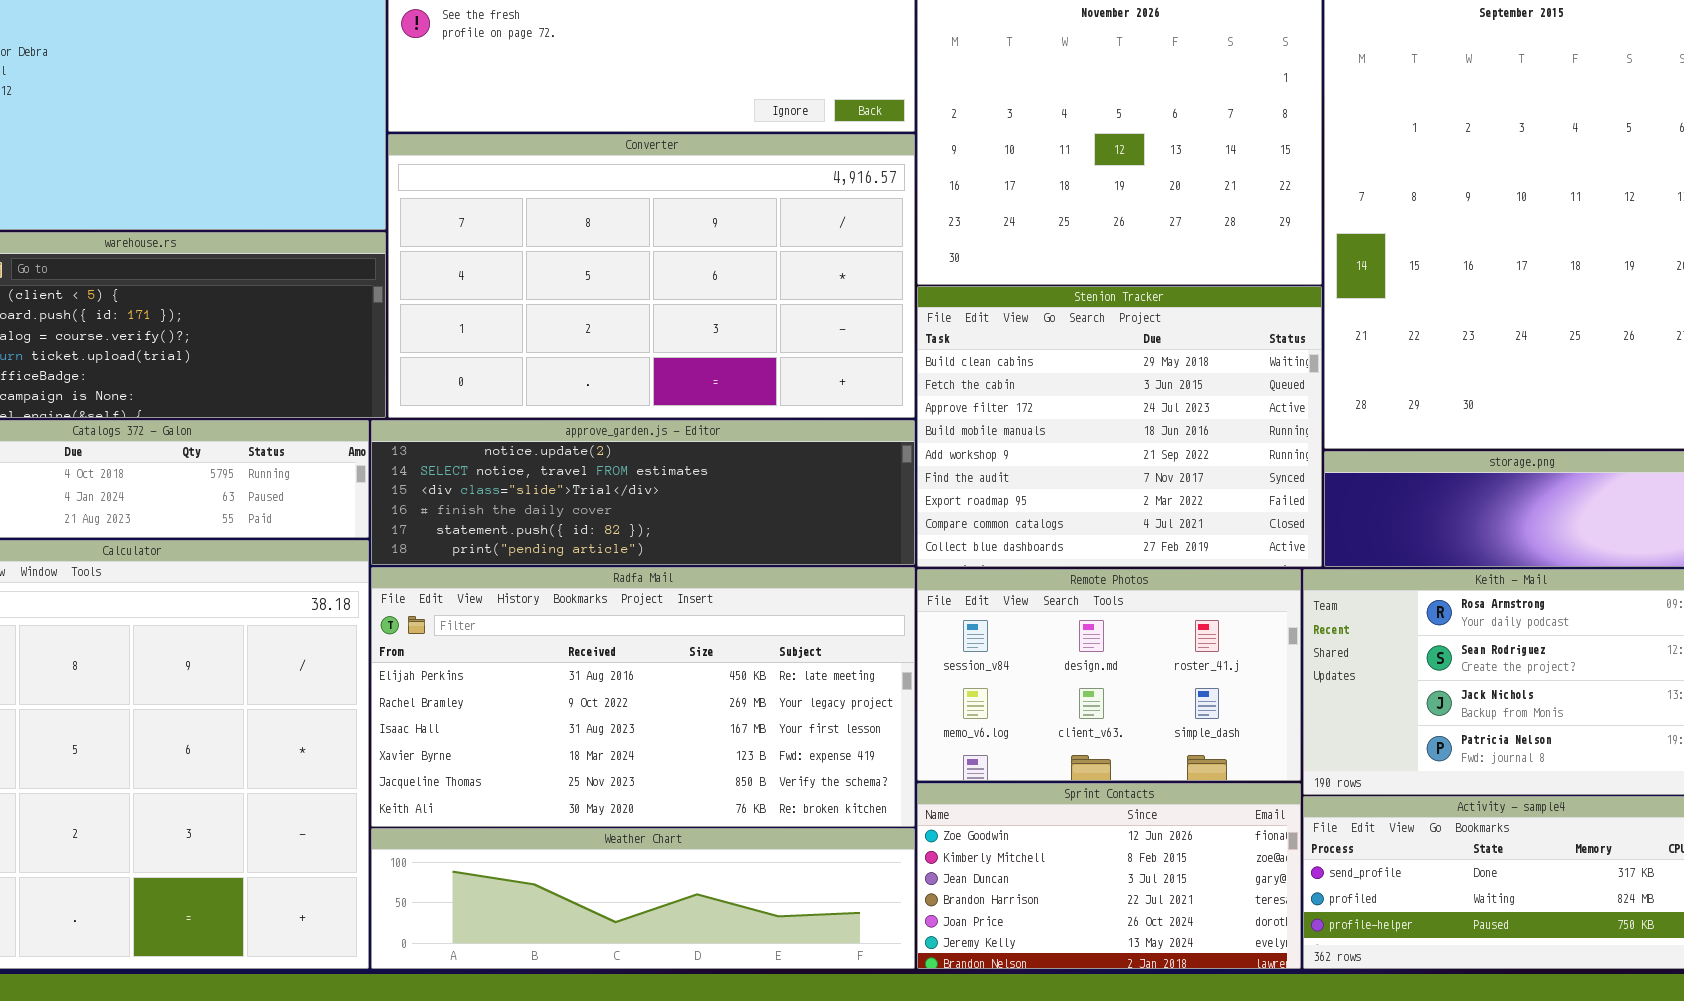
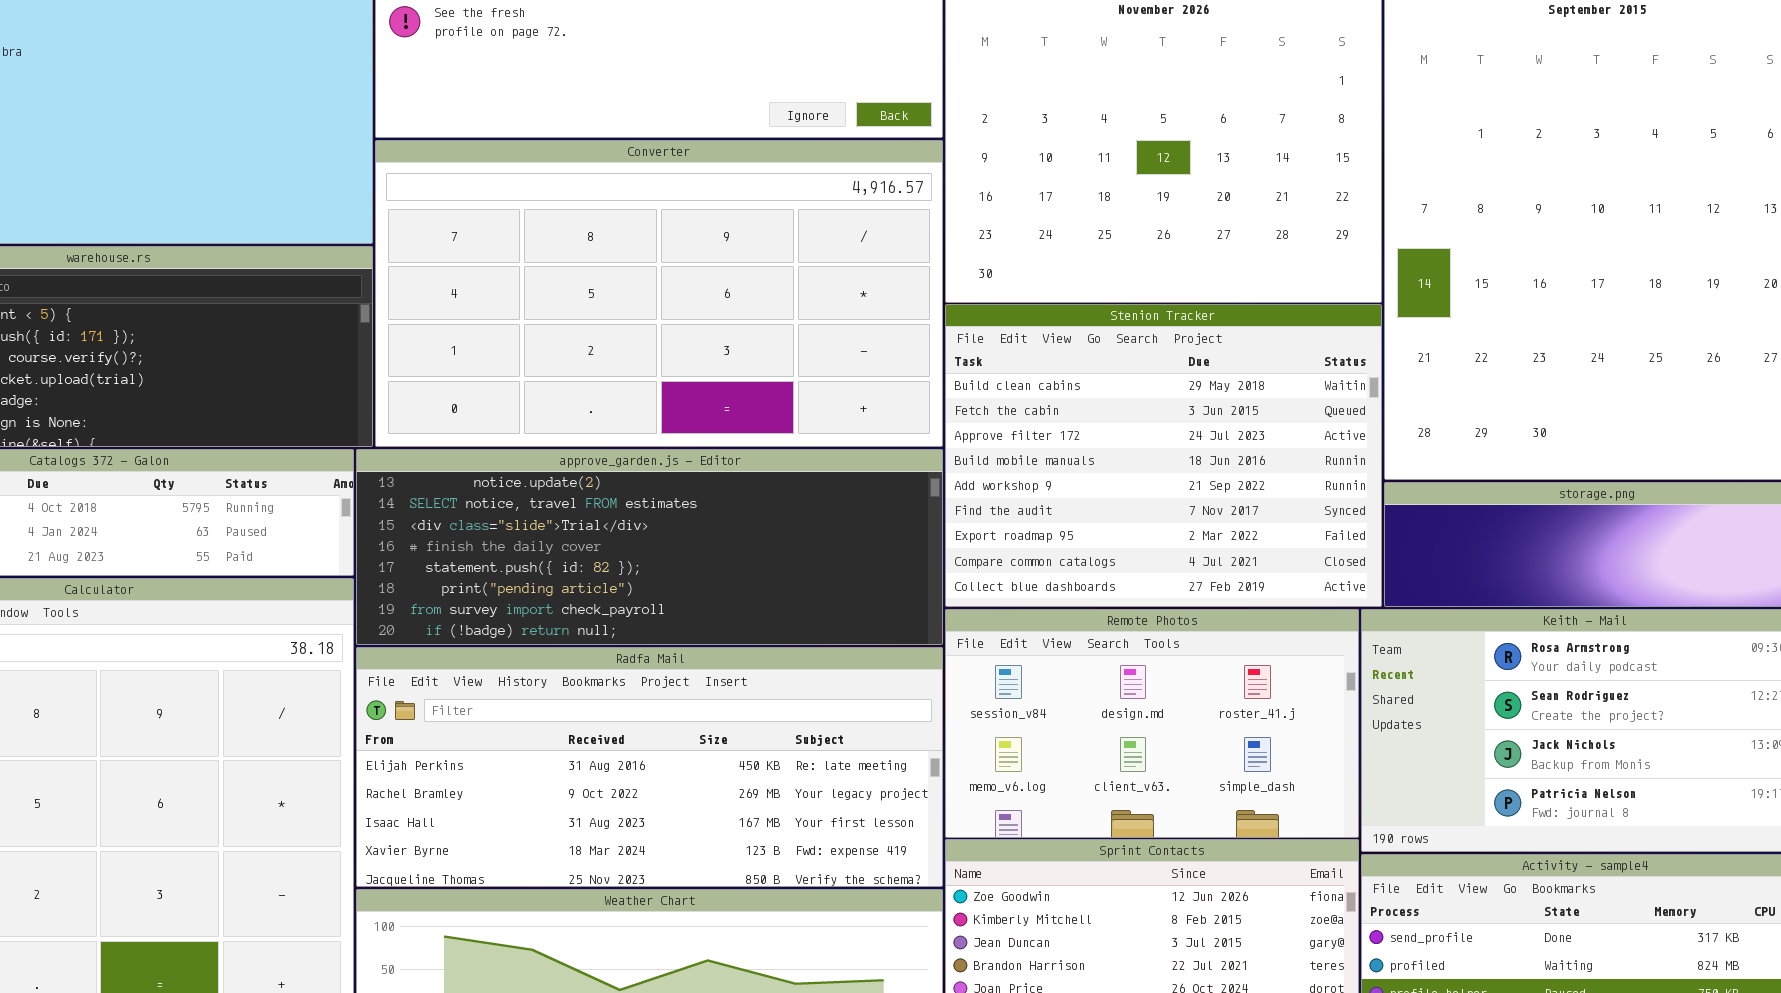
approve_garden.js - Editor: [371,420,915,565] -> [356,449,943,645], resized
Radfa Mail: [371,567,915,827] -> [356,647,943,887], resized

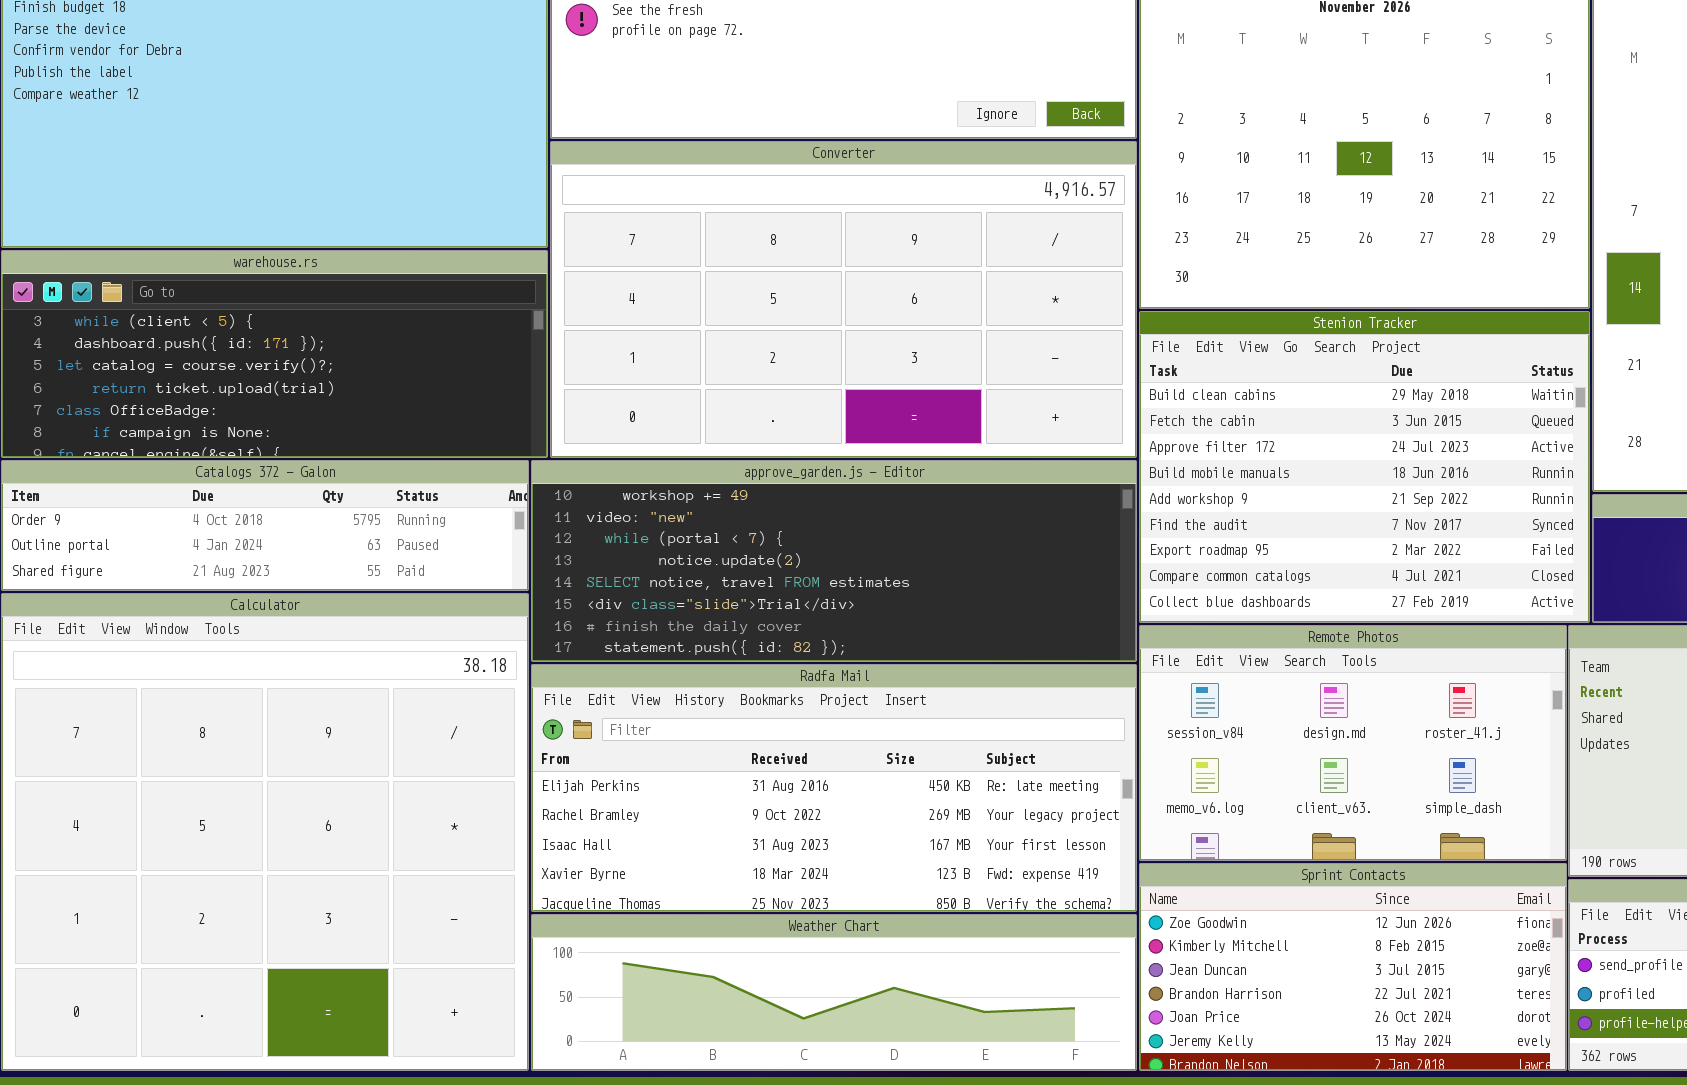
approve_garden.js - Editor: [356,449,943,645] -> [531,460,1137,662], scrolled up 3 rows

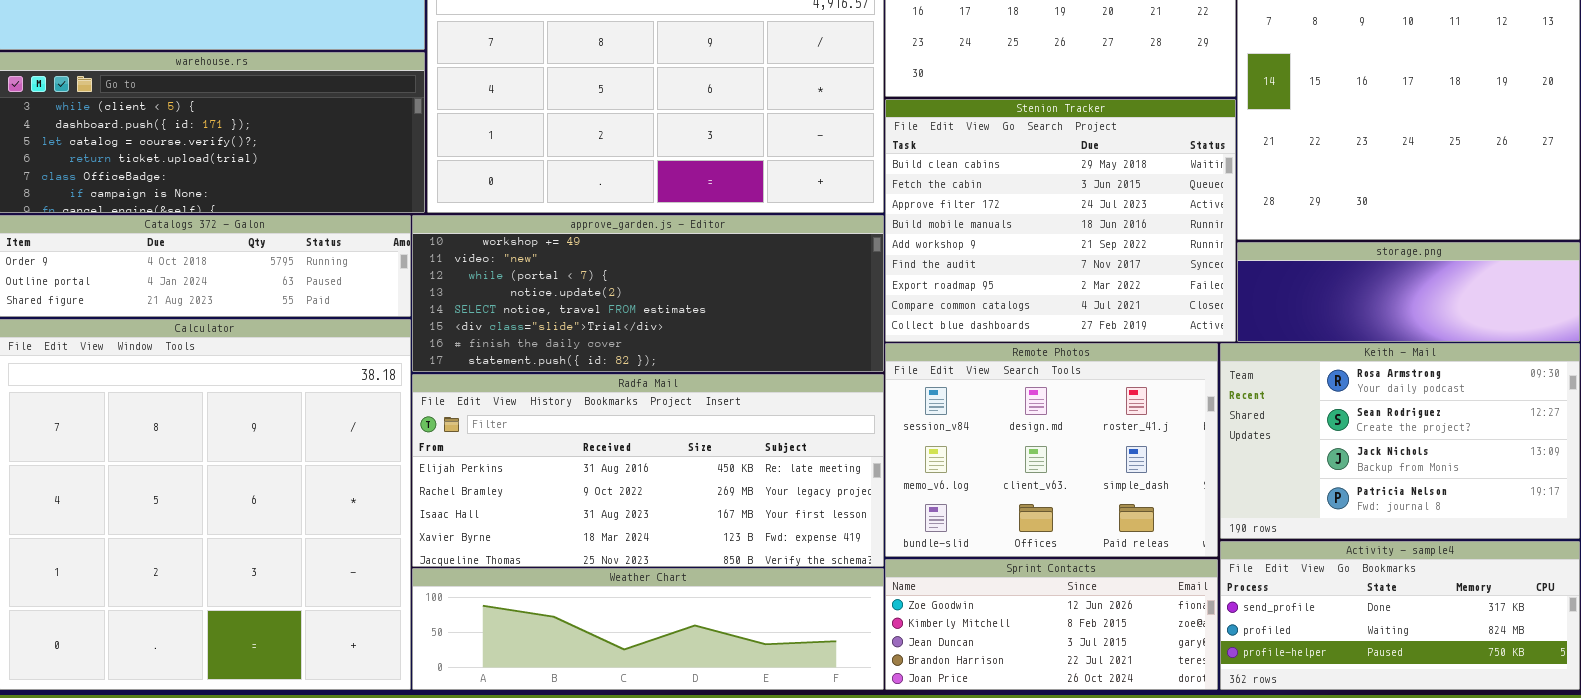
Remote Photos: [1139,625,1567,861] -> [885,343,1218,557], resized
Sprint Contacts: [1139,863,1567,1071] -> [885,559,1218,690], resized

